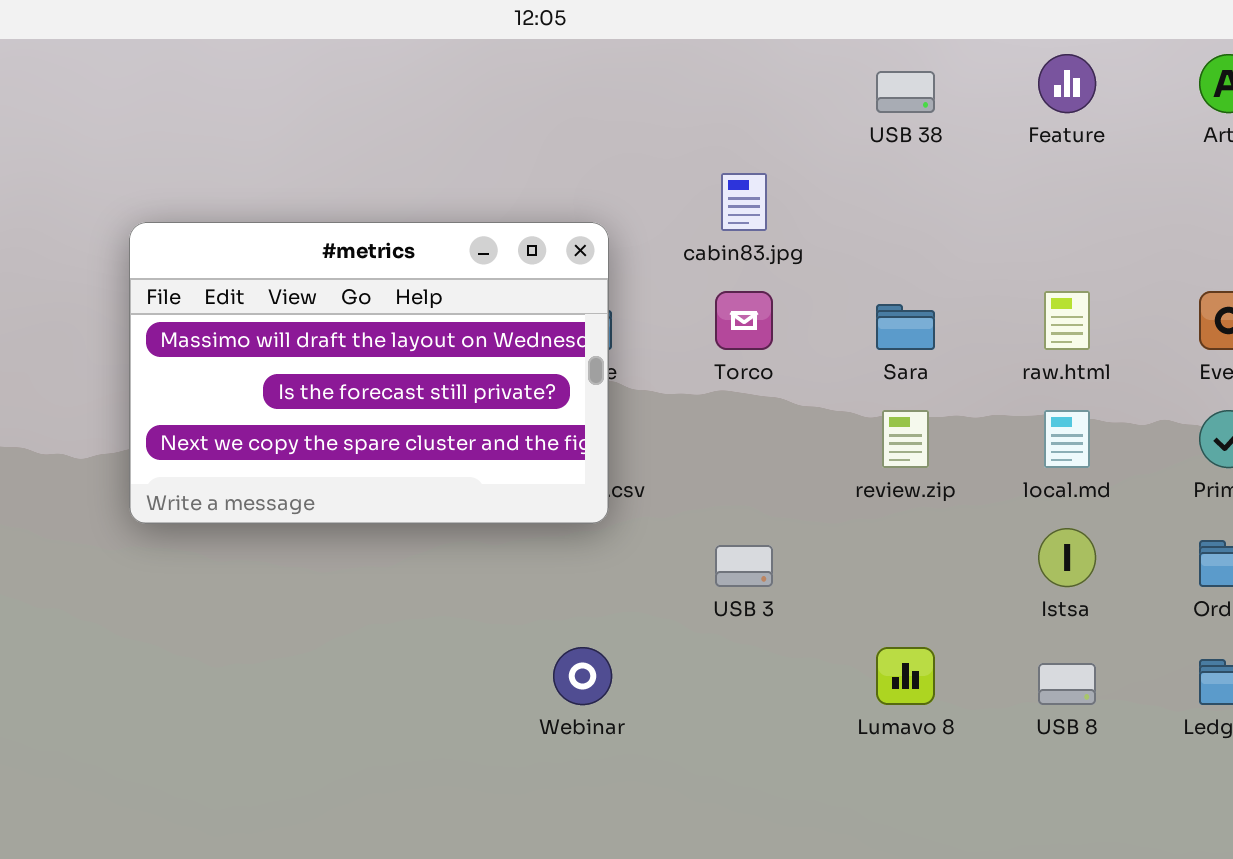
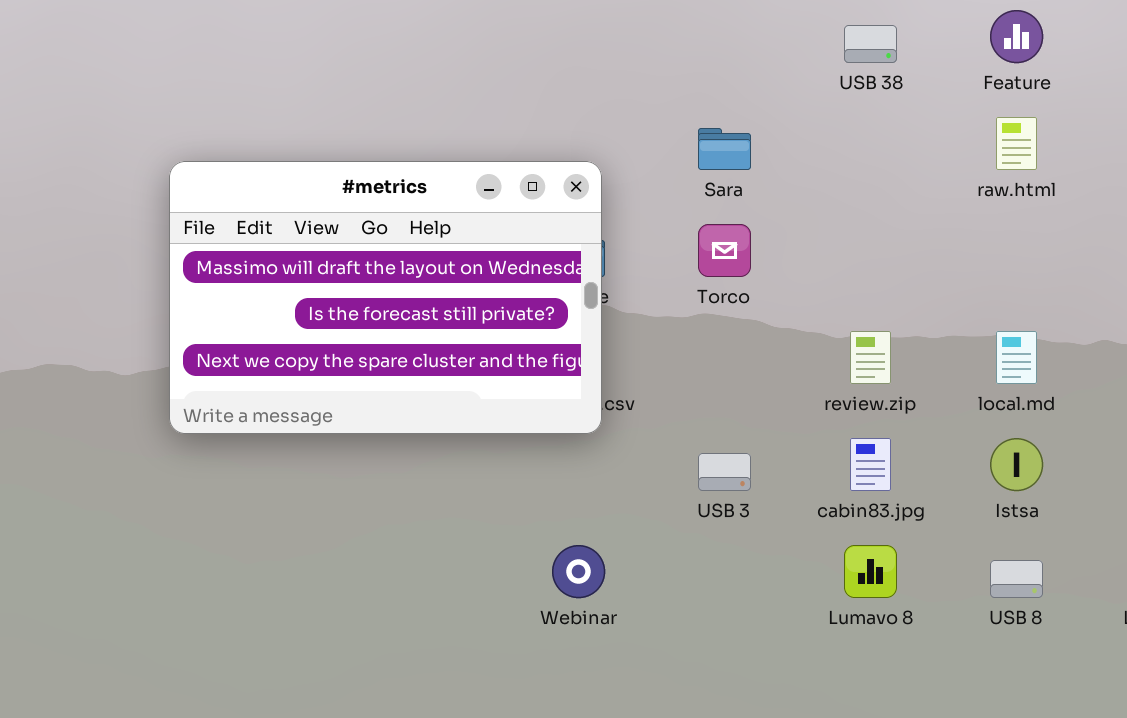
cabin83.jpg: [721,173,767,231] -> [850,438,891,491], moved
raw.html: [1044,291,1090,350] -> [996,117,1037,170], moved
Sara: [876,304,935,350] -> [698,128,751,170], moved

